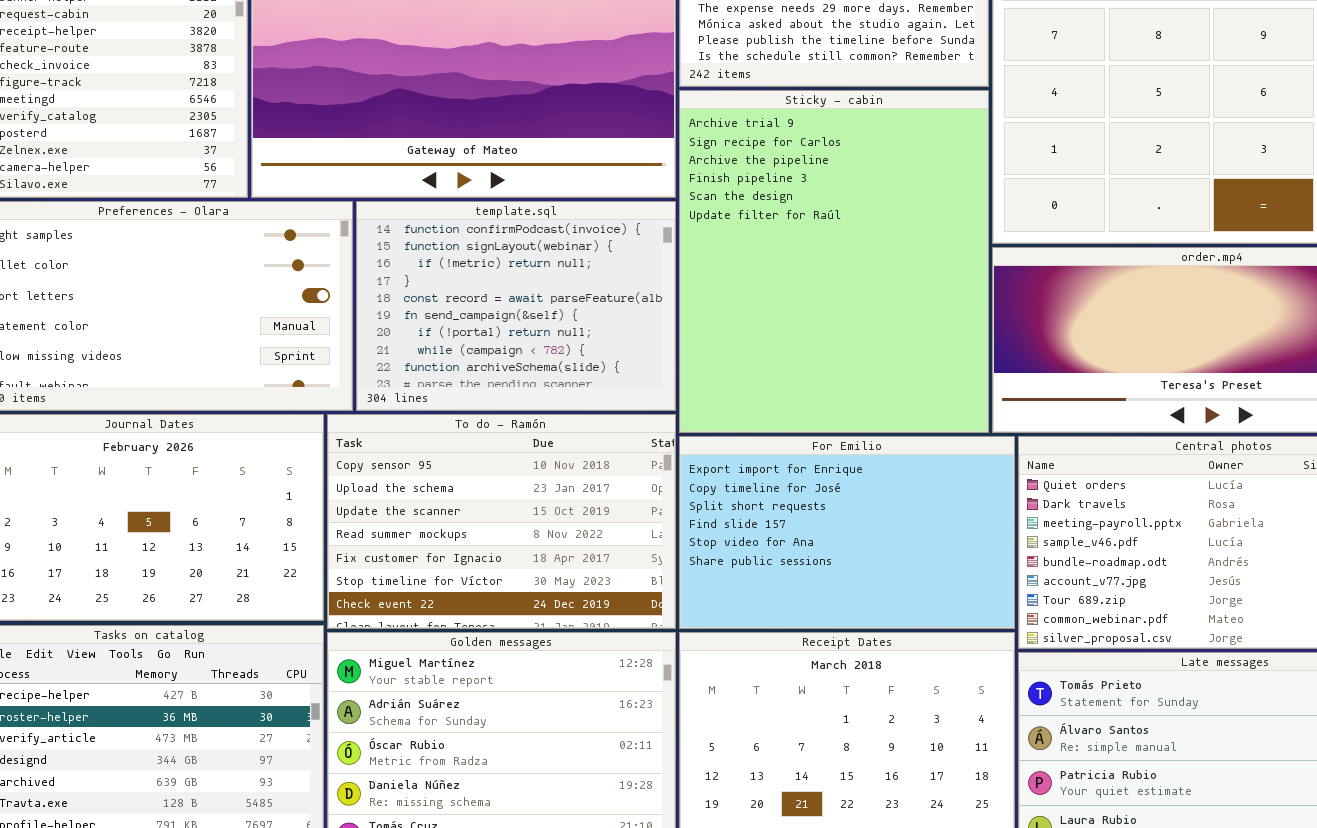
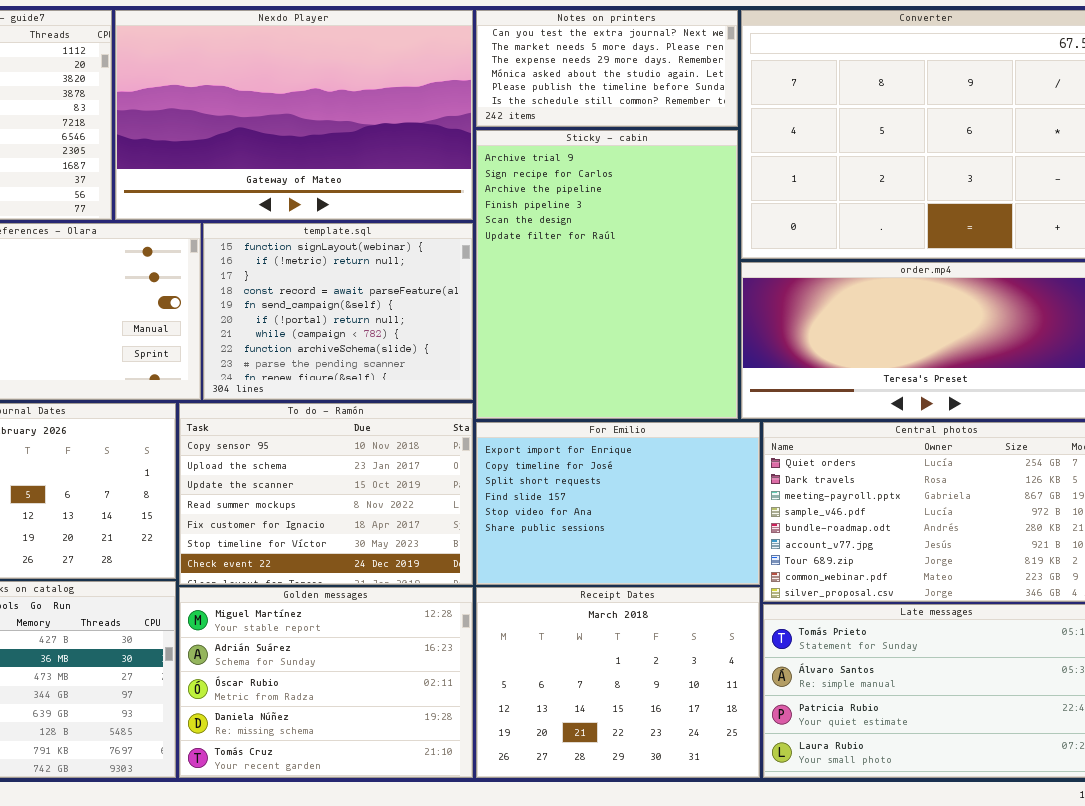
template.sql: [356,201,676,411] -> [203,223,473,400], scrolled down 1 row

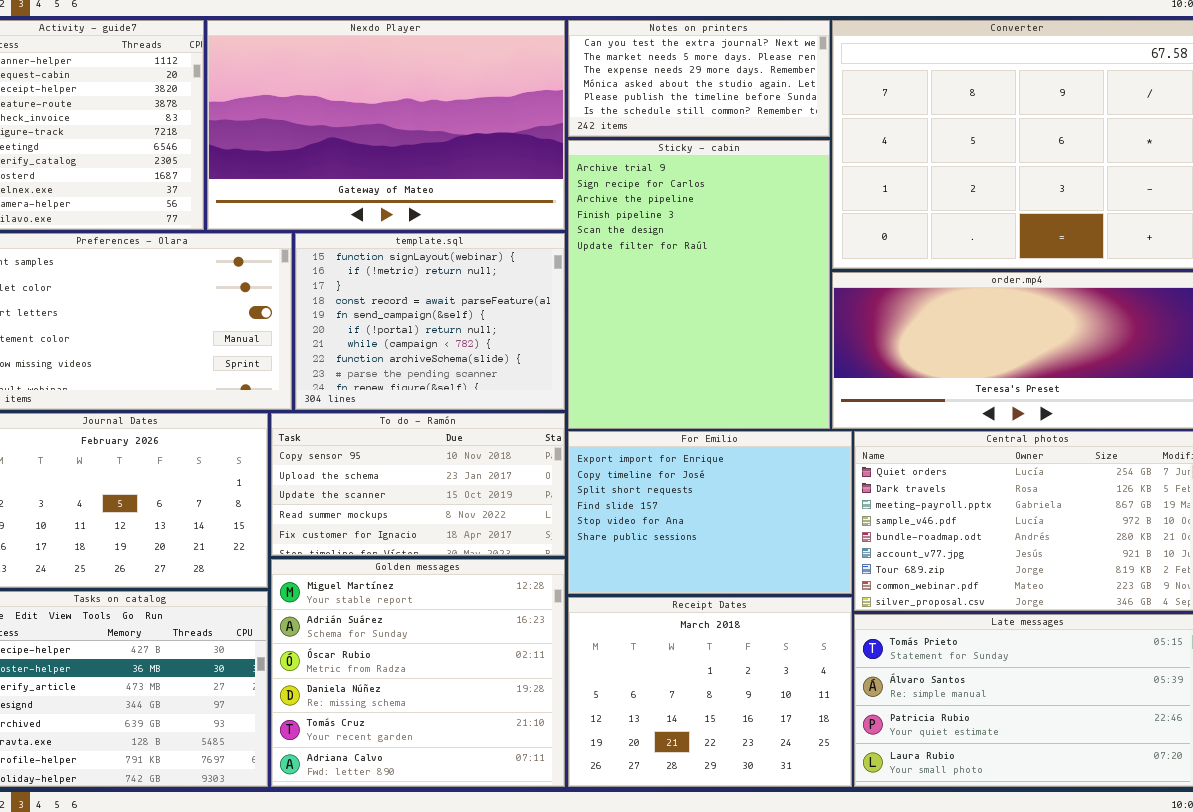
To do - Ramón: [179,403,473,585] -> [271,413,565,556], resized
Golden messages: [179,587,473,778] -> [271,559,565,787], resized

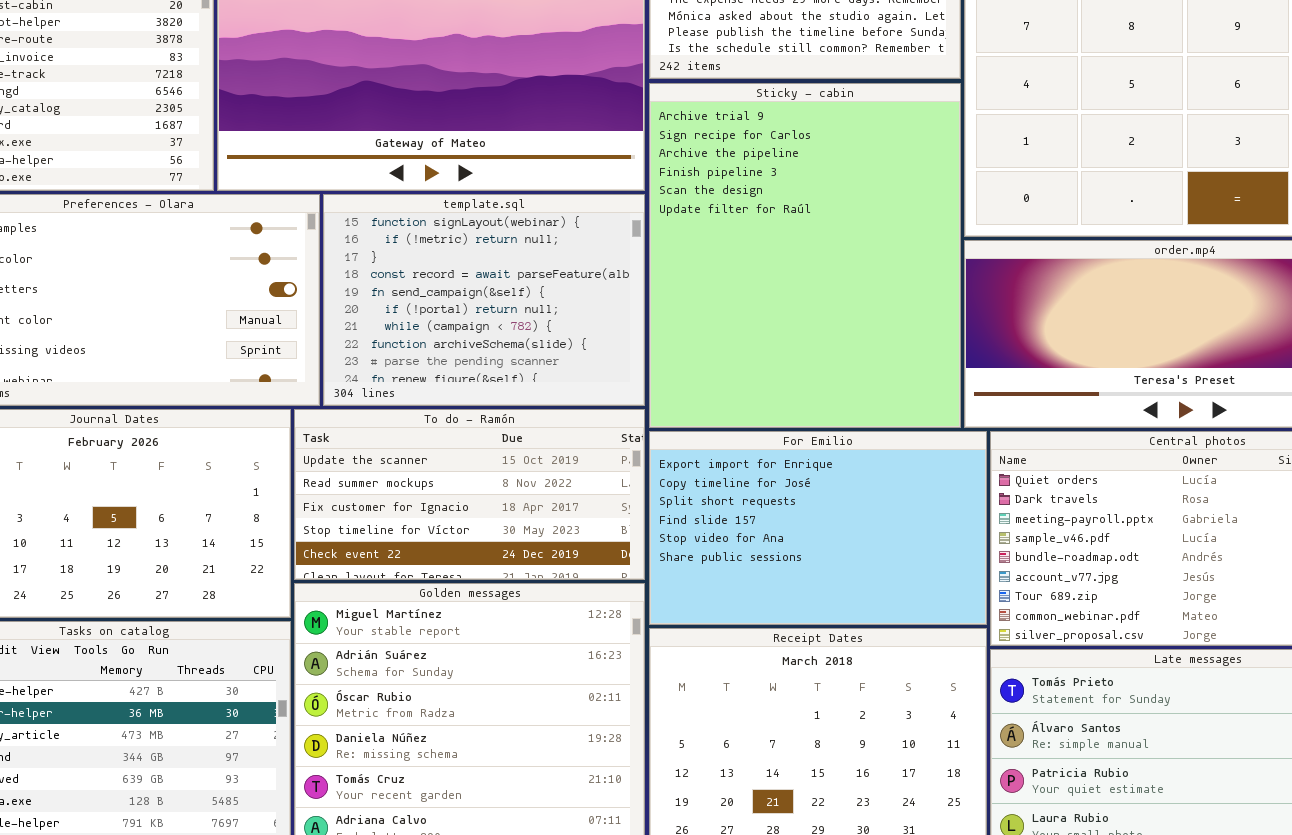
To do - Ramón: [271,413,565,556] -> [294,409,645,580], scrolled down 2 rows

